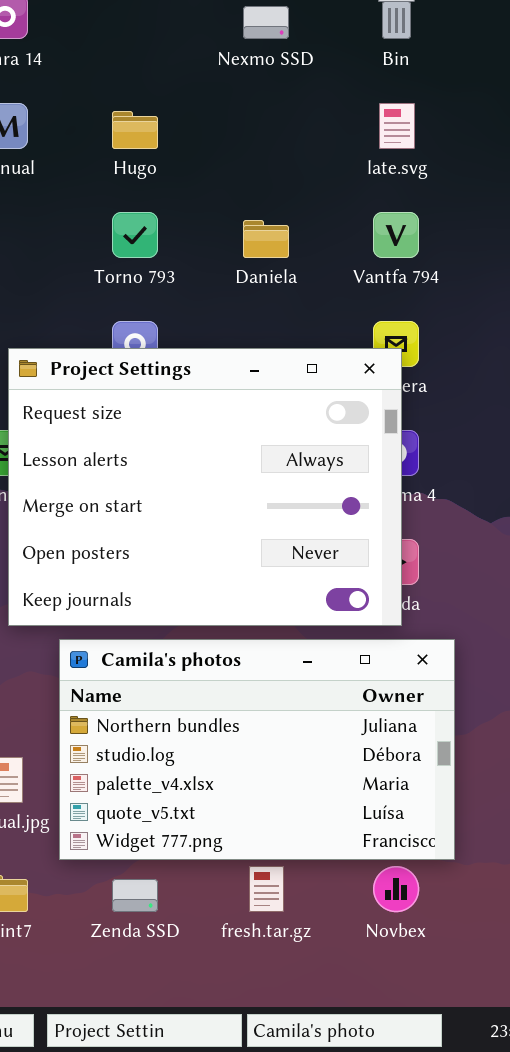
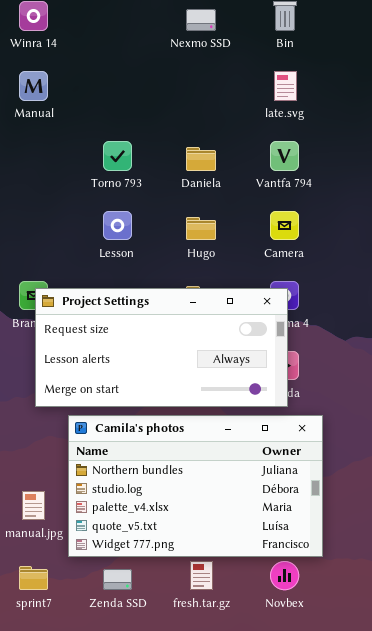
Hugo: [112,111,158,149] -> [186,217,216,240], moved
Project Settings: [8,348,402,626] -> [35,288,288,407], resized

